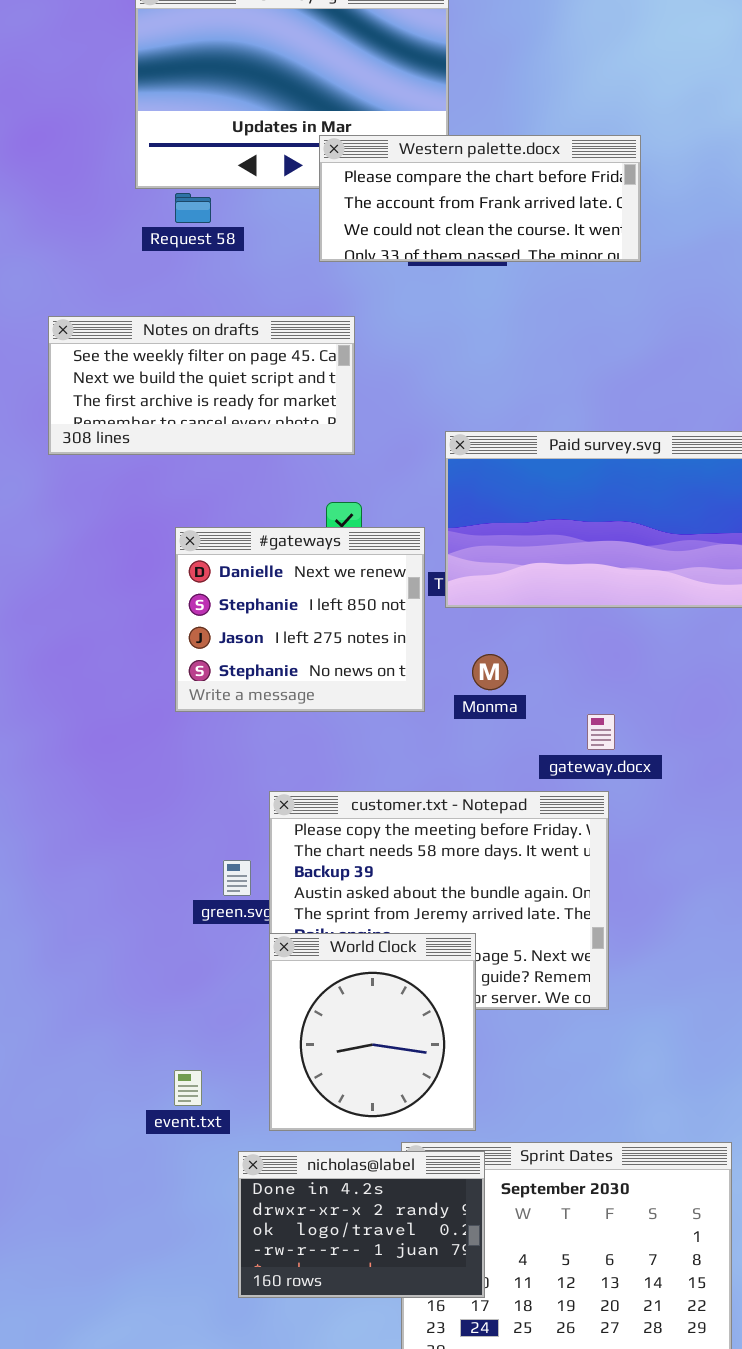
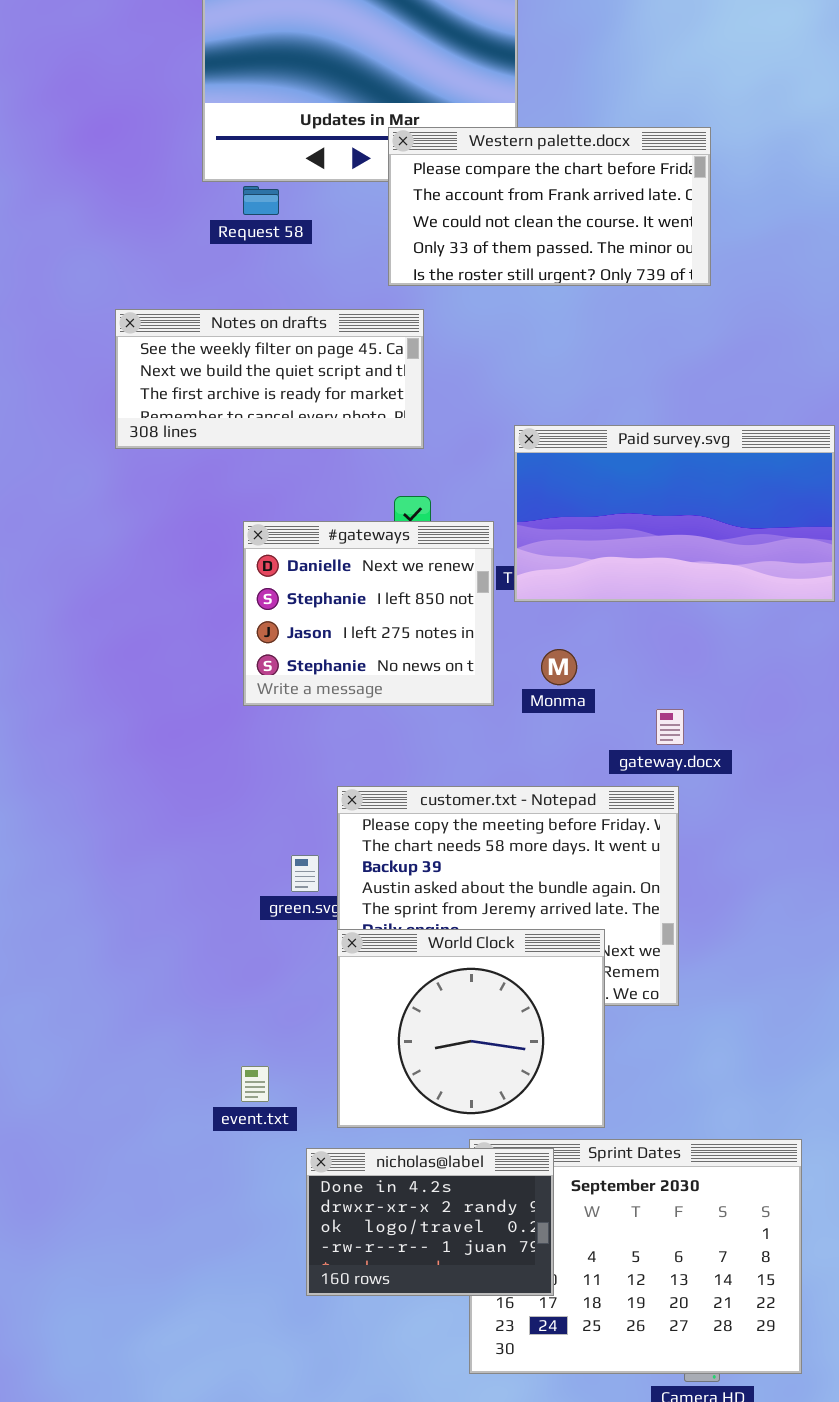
Western palette.docx: [319,135,641,262] -> [388,127,711,286], resized
World Clock: [269,933,476,1131] -> [337,929,605,1128], resized

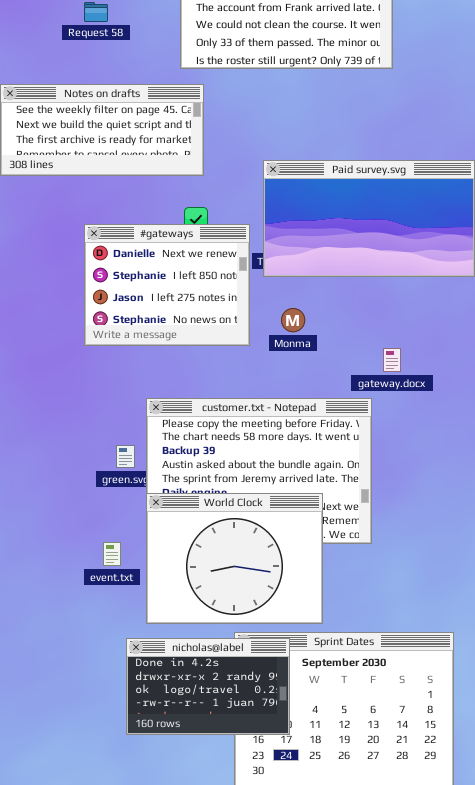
gateway.docx: [656,709,684,745] -> [383,348,401,372], moved
event.txt: [241,1066,269,1102] -> [103,542,121,566], moved

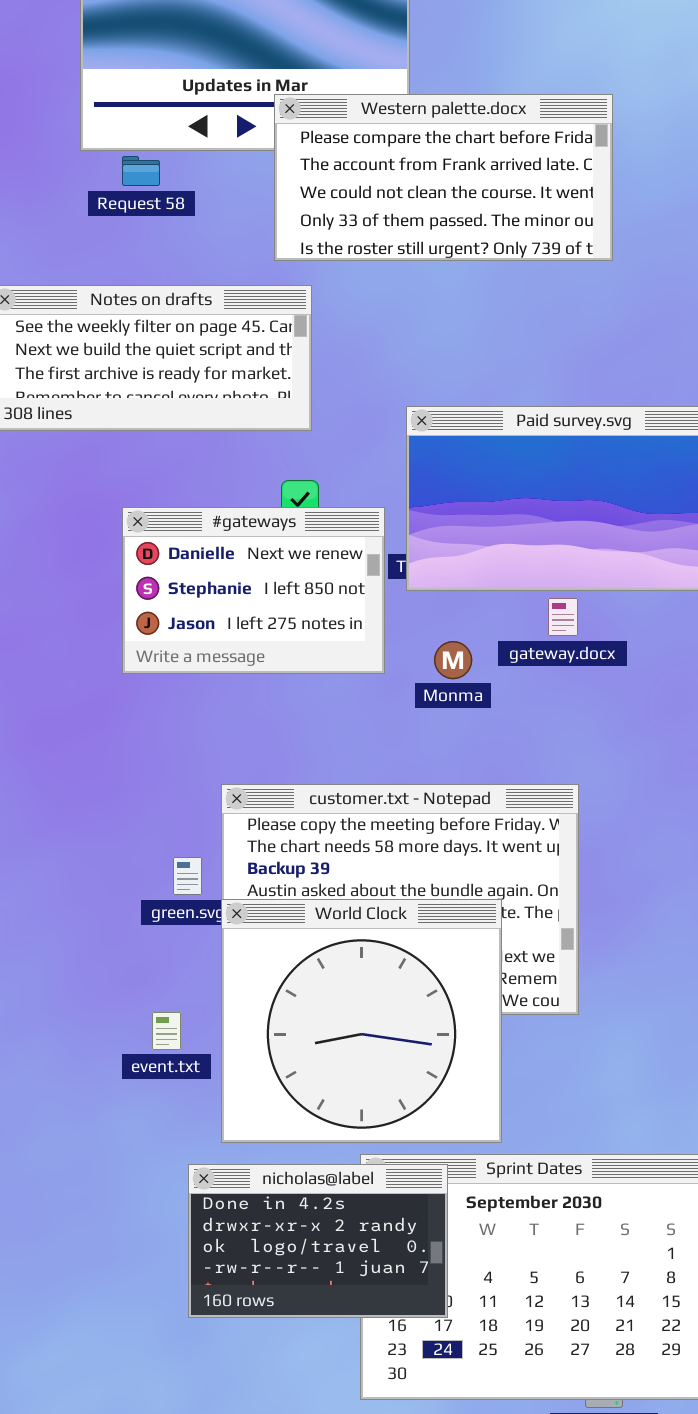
#gateways: [84,224,250,346] -> [122,507,385,674], resized
gateway.docx: [383,348,401,372] -> [548,598,578,636], moved
World Clock: [146,493,323,624] -> [221,899,502,1143], resized

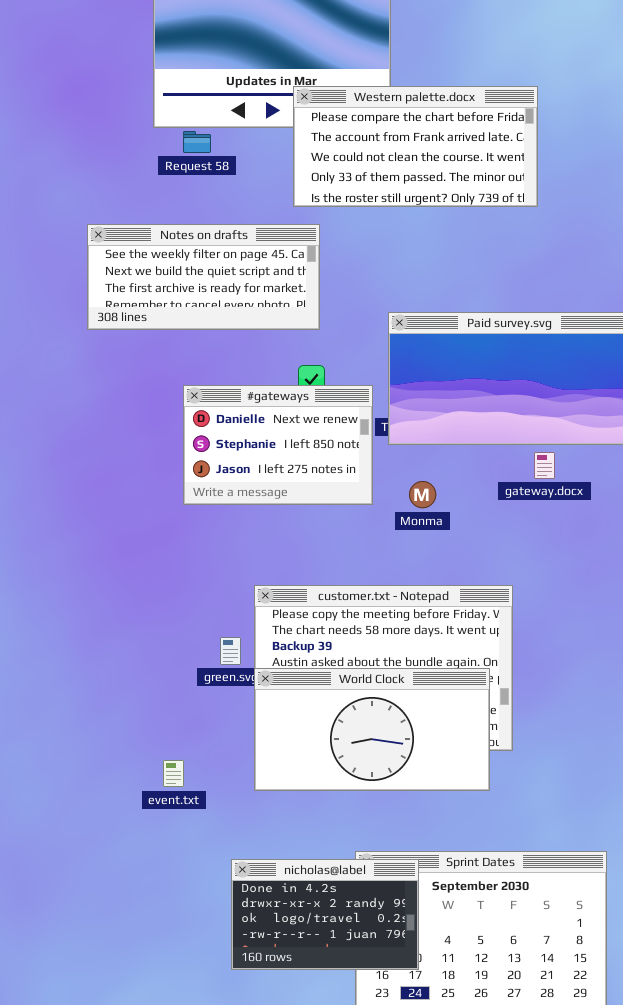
gateway.docx: [548,598,578,636] -> [534,452,555,479], moved
World Clock: [221,899,502,1143] -> [254,668,490,791], resized
event.txt: [152,1012,181,1050] -> [163,760,184,787], moved

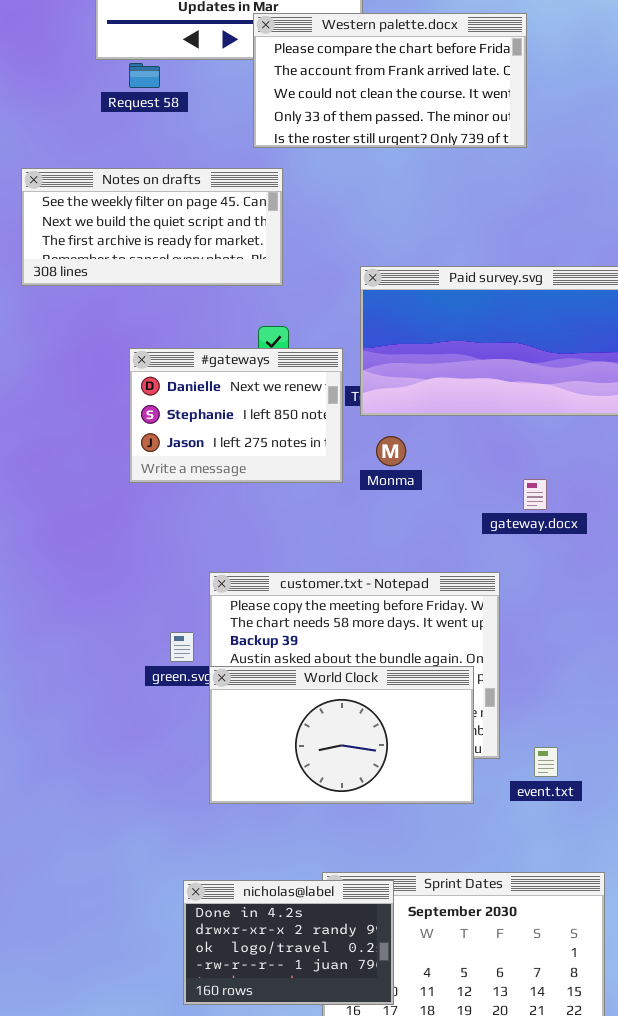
gateway.docx: [534,452,555,479] -> [523,479,547,510], moved
Monma: [409,481,436,508] -> [376,436,406,466], moved
event.txt: [163,760,184,787] -> [534,747,558,777], moved

